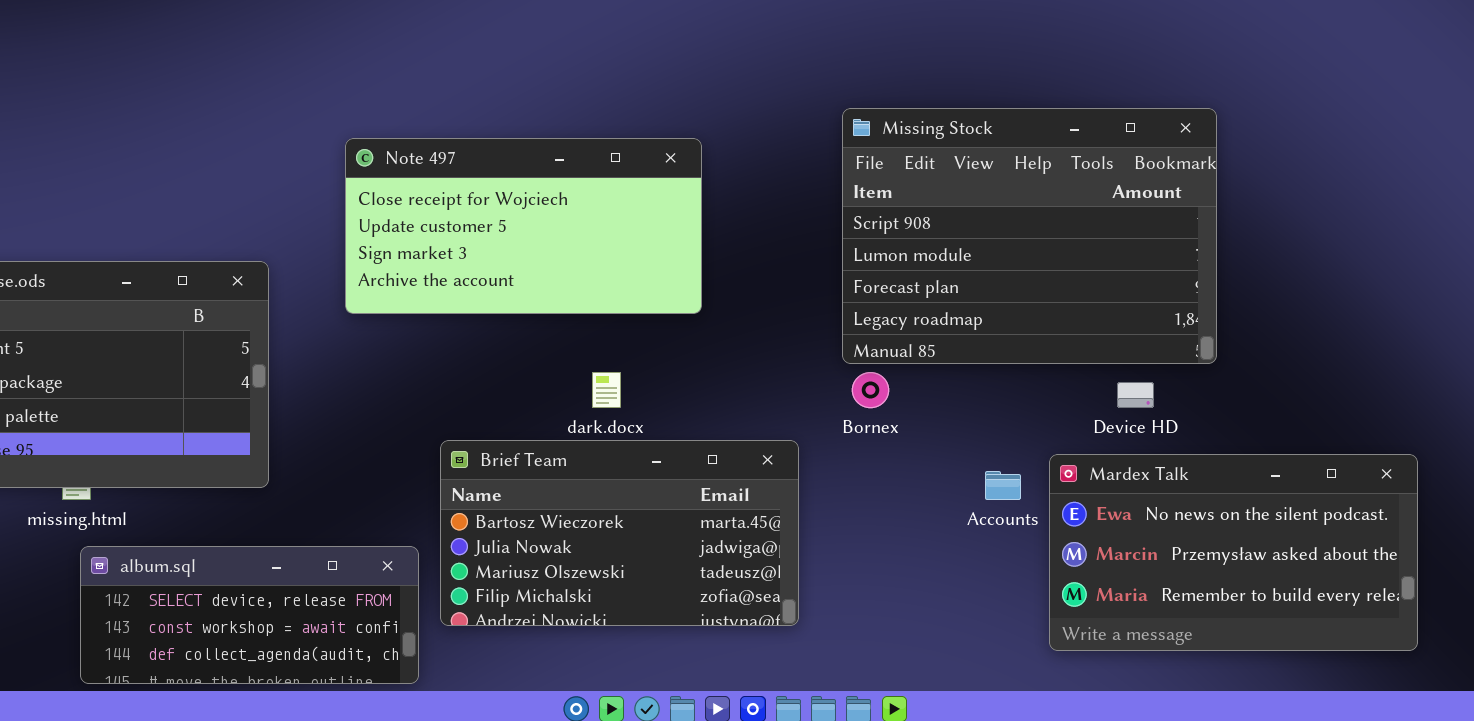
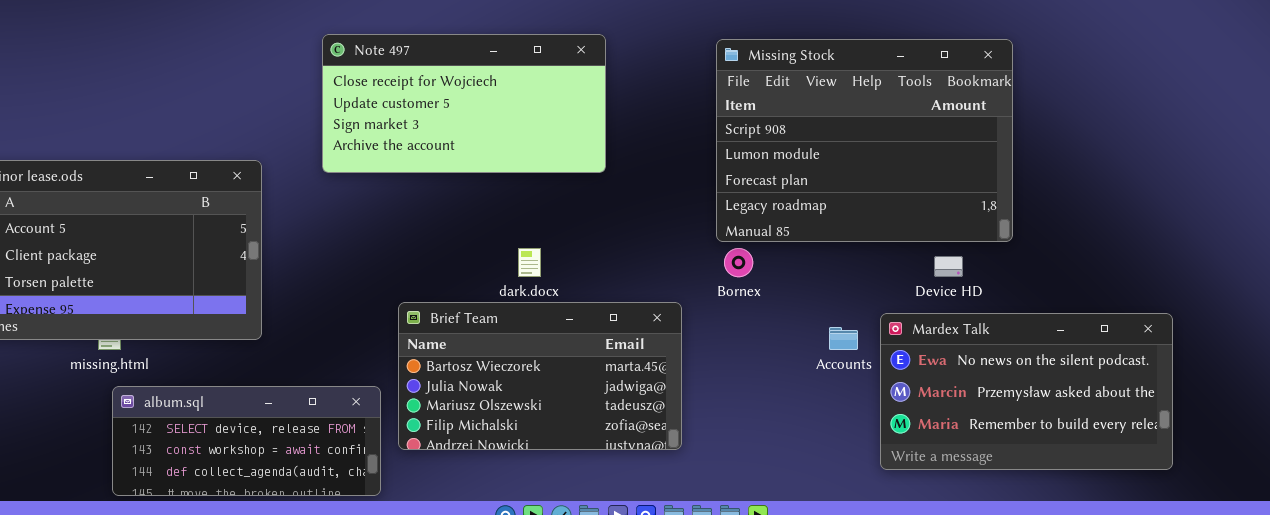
Note 497: [345,138,702,314] -> [322,34,606,173], moved

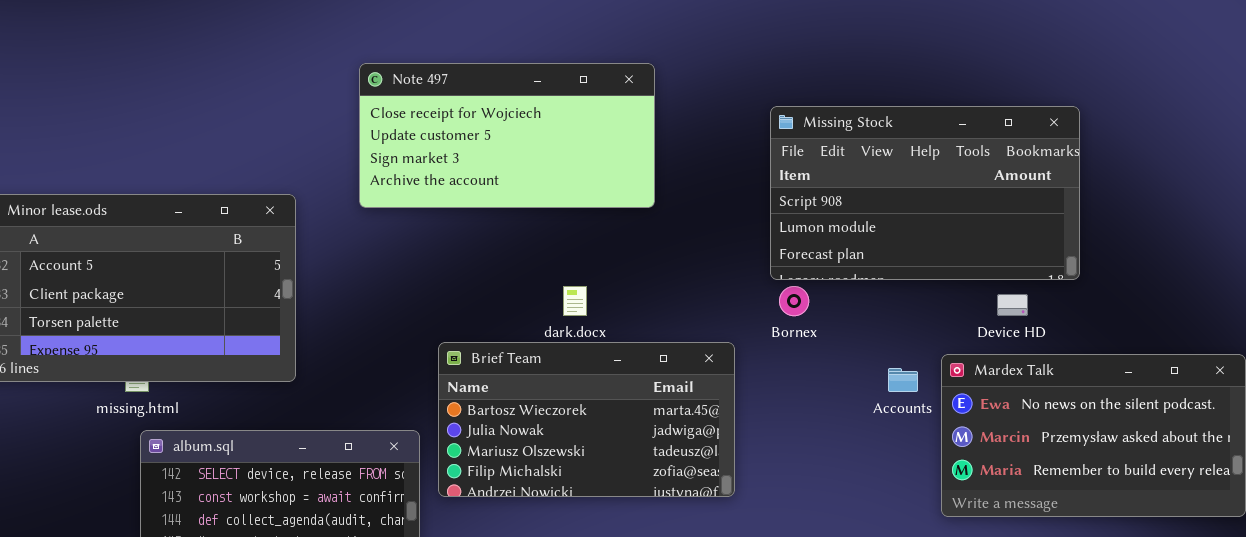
Missing Stock: [716,39,1013,242] -> [770,106,1080,280], resized

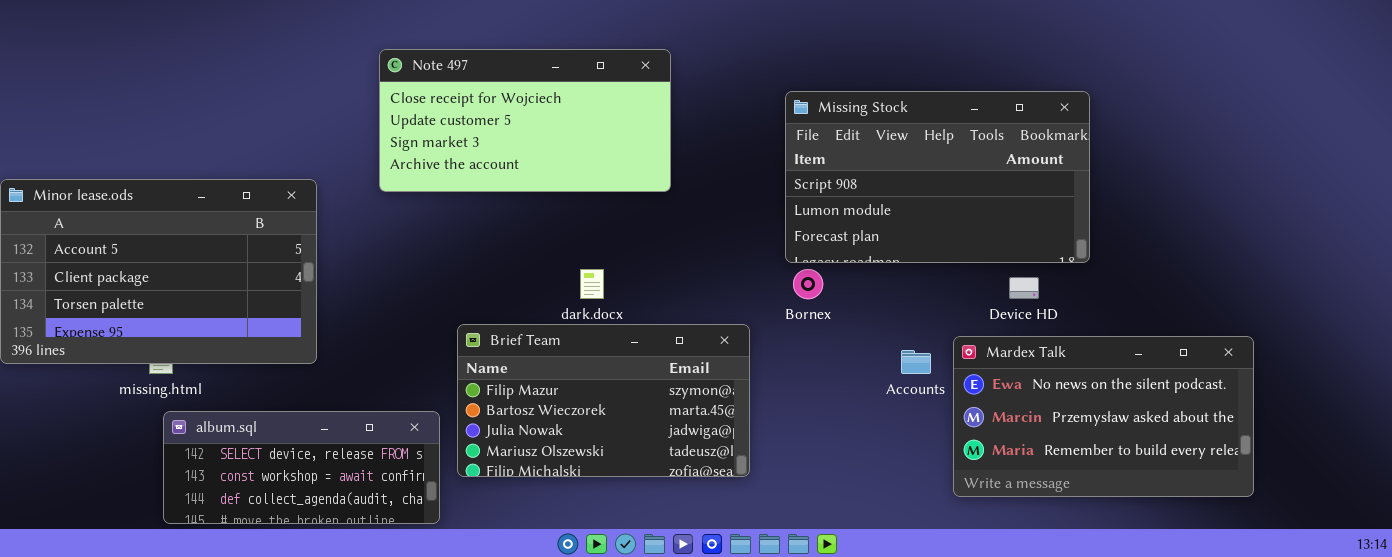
Brief Team: [438,342,735,497] -> [457,324,750,477], scrolled up 1 row

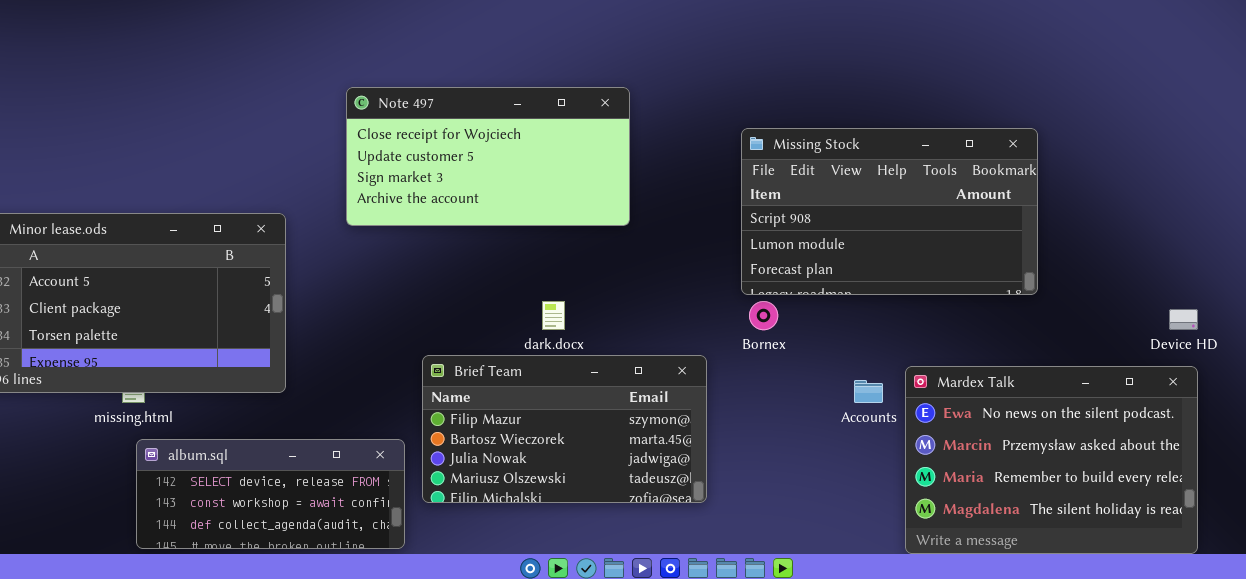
Device HD: [1009,277,1039,299] -> [1169,309,1198,330], moved
Mardex Talk: [953,336,1254,497] -> [905,366,1198,554], resized

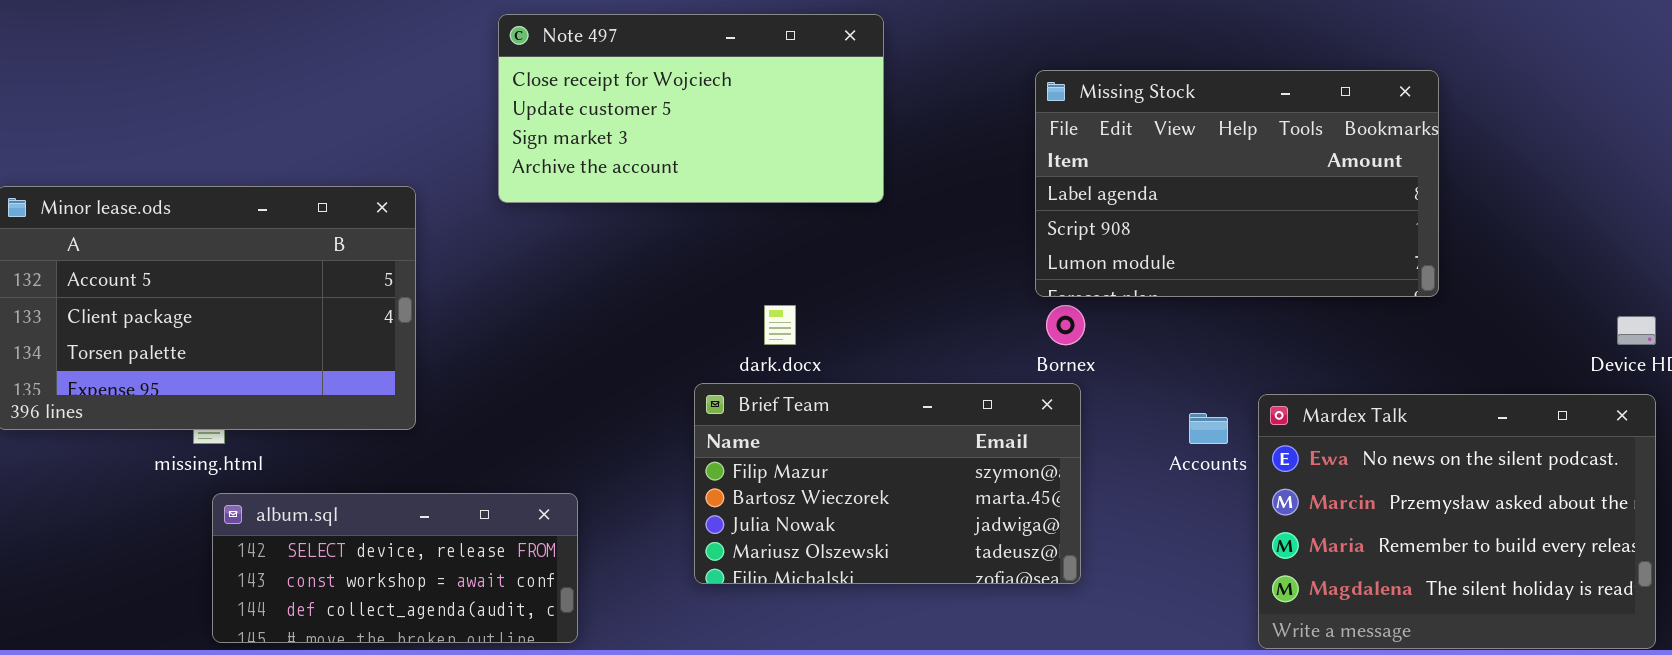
Missing Stock: [741,128,1038,295] -> [1035,70,1439,297], scrolled up 1 row
Brief Team: [422,355,707,503] -> [694,383,1081,584], moved

